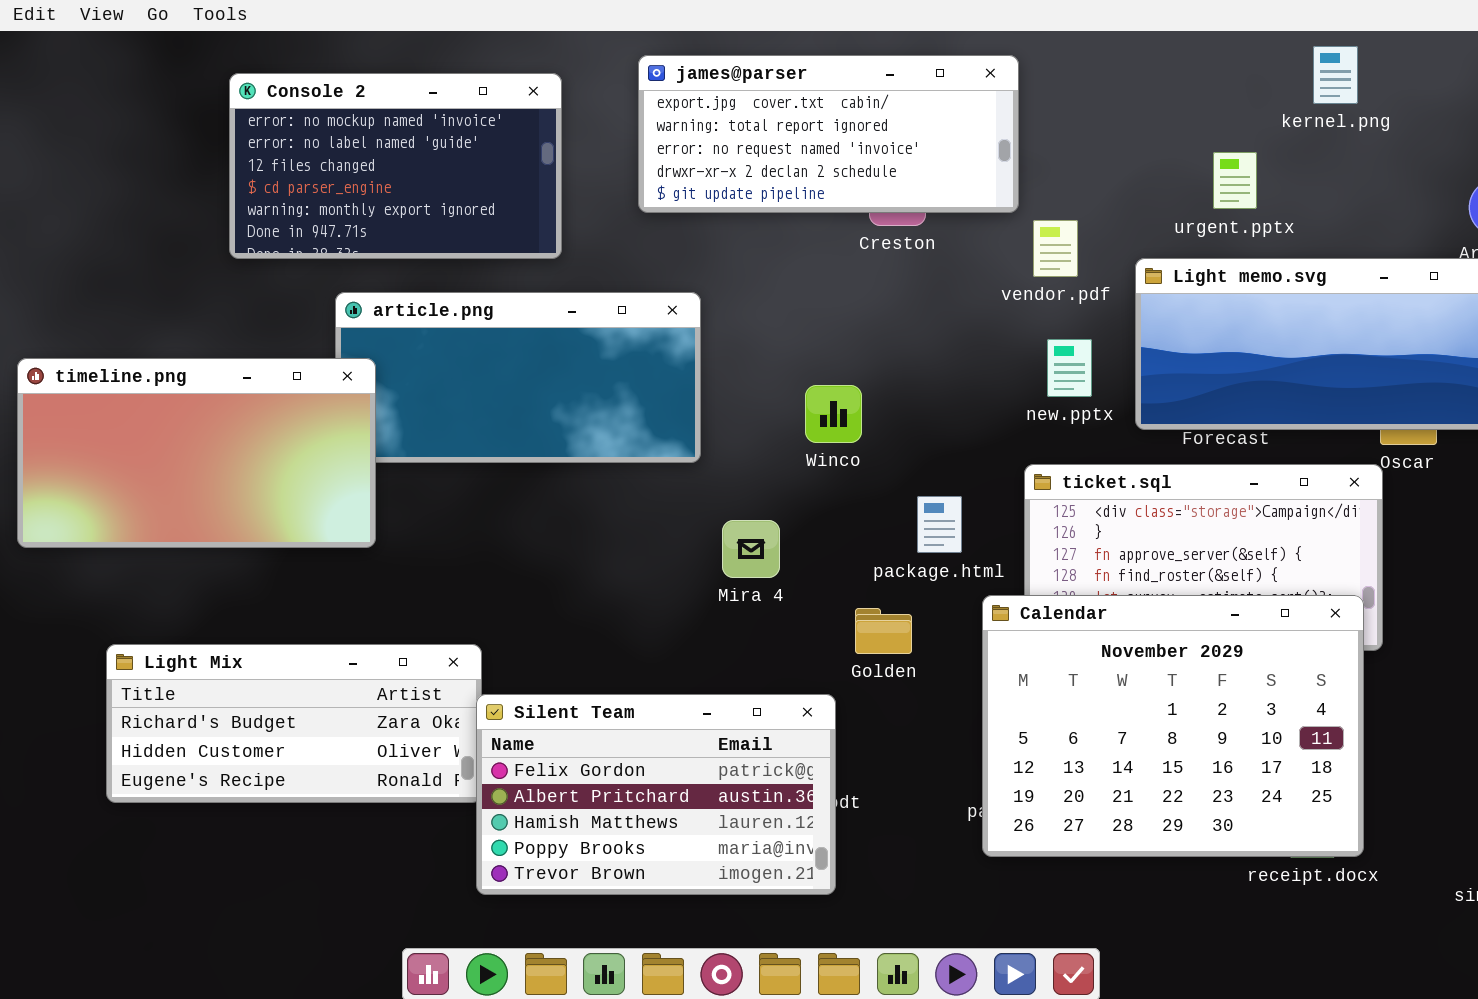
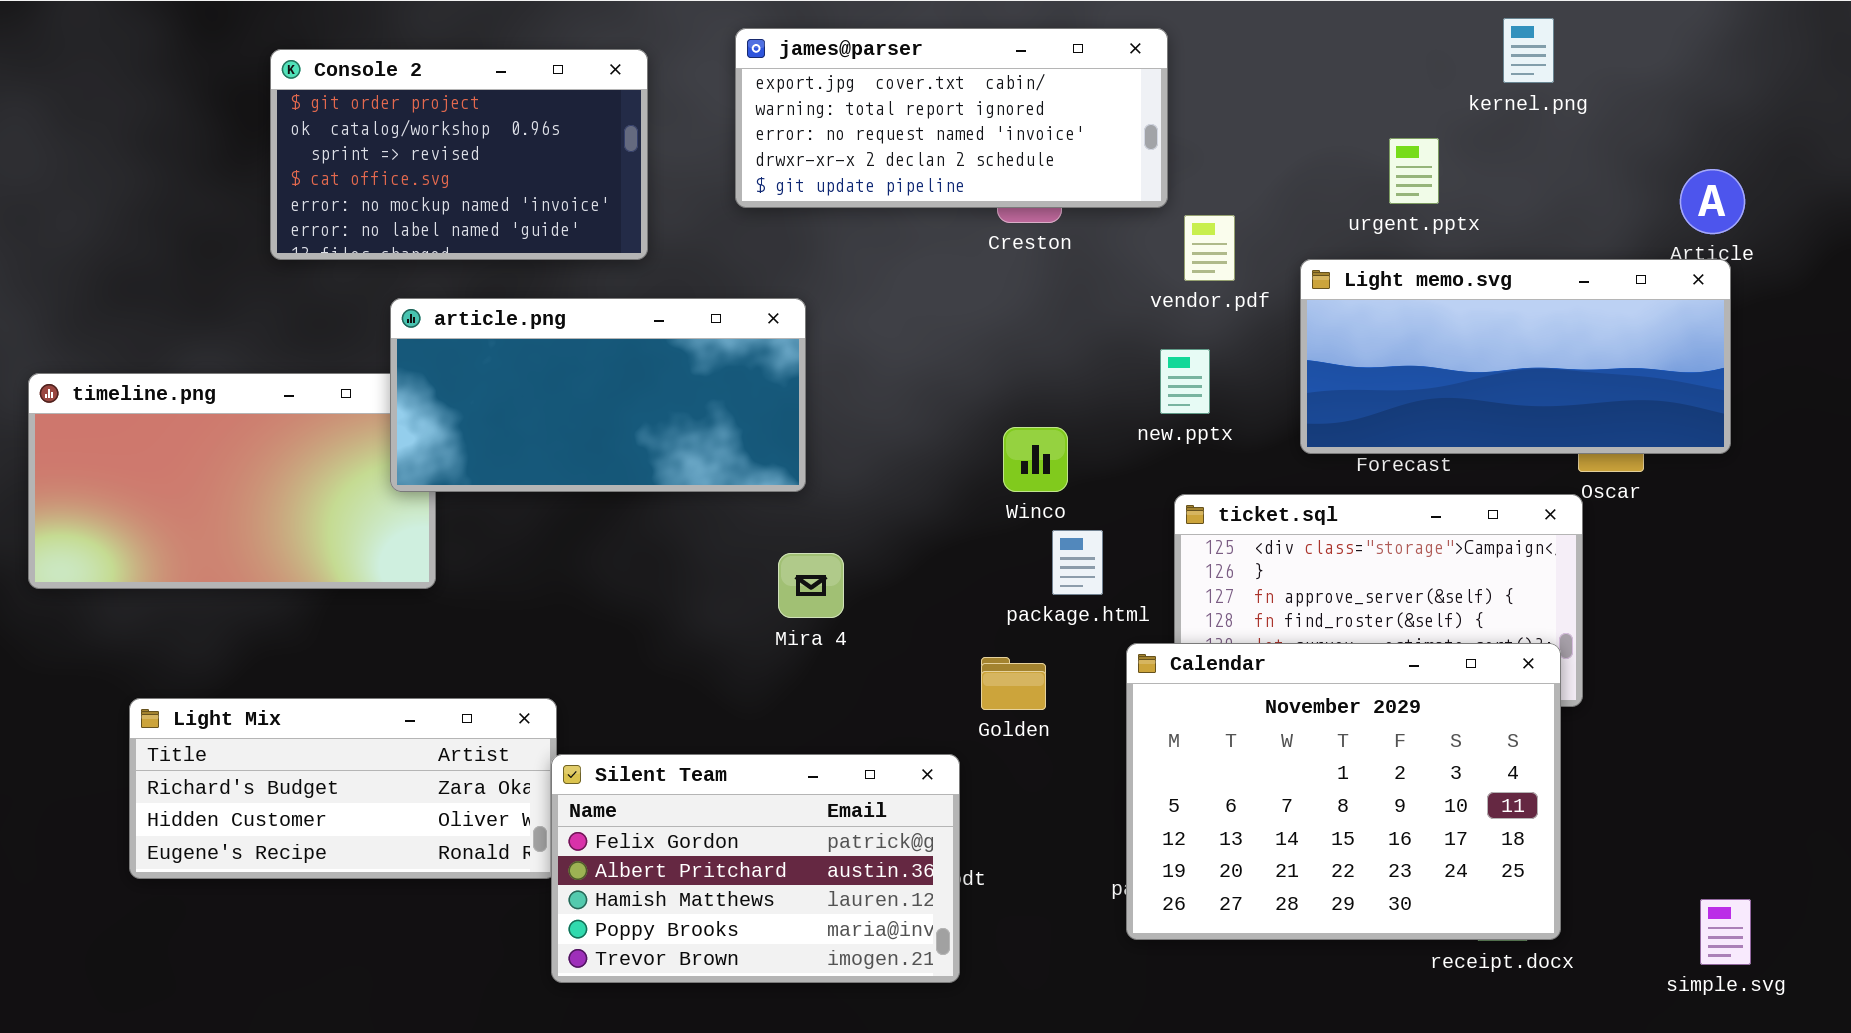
Console 2: [229,73,562,259] -> [270,49,648,260], scrolled up 4 rows
article.png: [335,292,701,463] -> [390,298,806,492], raised
new.pptx: [1047,339,1092,397] -> [1160,349,1210,414], moved
Winco: [805,385,862,443] -> [1003,427,1068,492], moved
Mira 4: [722,520,780,578] -> [778,553,844,618], moved

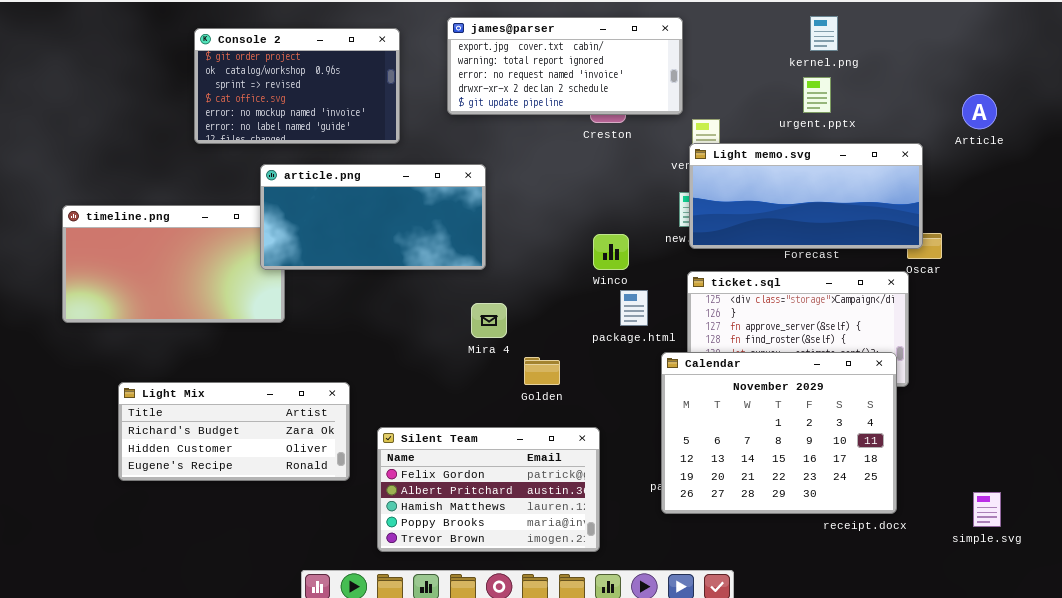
kernel.png: [1503,18,1554,83] -> [810,16,838,51], moved
Light memo.svg: [1300,259,1731,454] -> [689,143,923,249], moved
Golden: [981,657,1046,710] -> [524,357,560,385], moved
Silent Team: [551,754,960,983] -> [377,427,600,552], moved

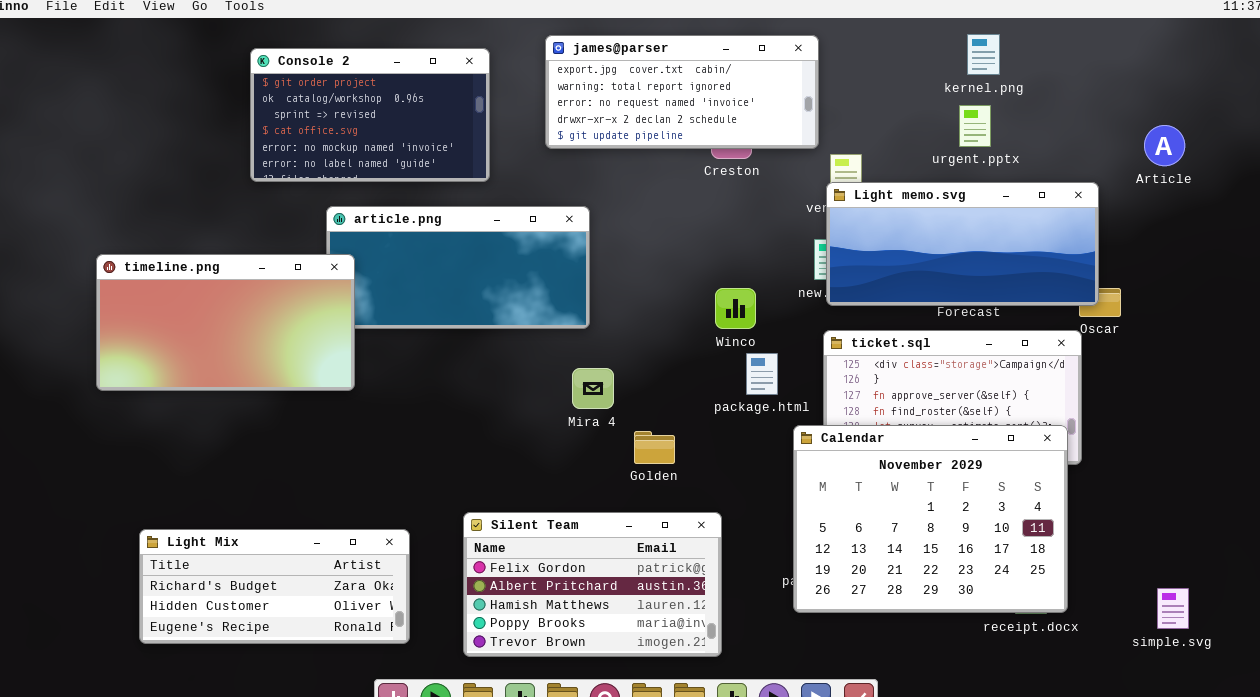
timeline.png: [62,205,285,323] -> [96,254,355,391], raised
Light Mix: [118,382,350,481] -> [139,529,410,644], moved

